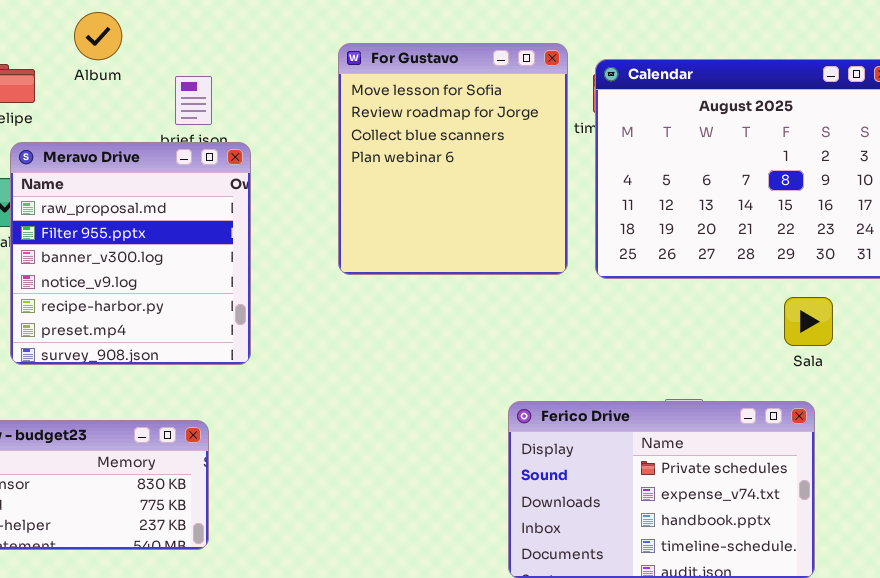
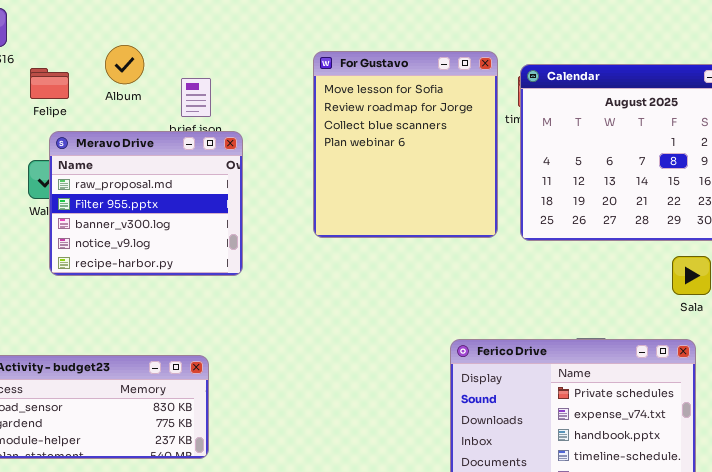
Album: [74,12,122,60] -> [105,45,144,84], moved
Meravo Drive: [10,142,251,365] -> [49,131,243,276], resized

